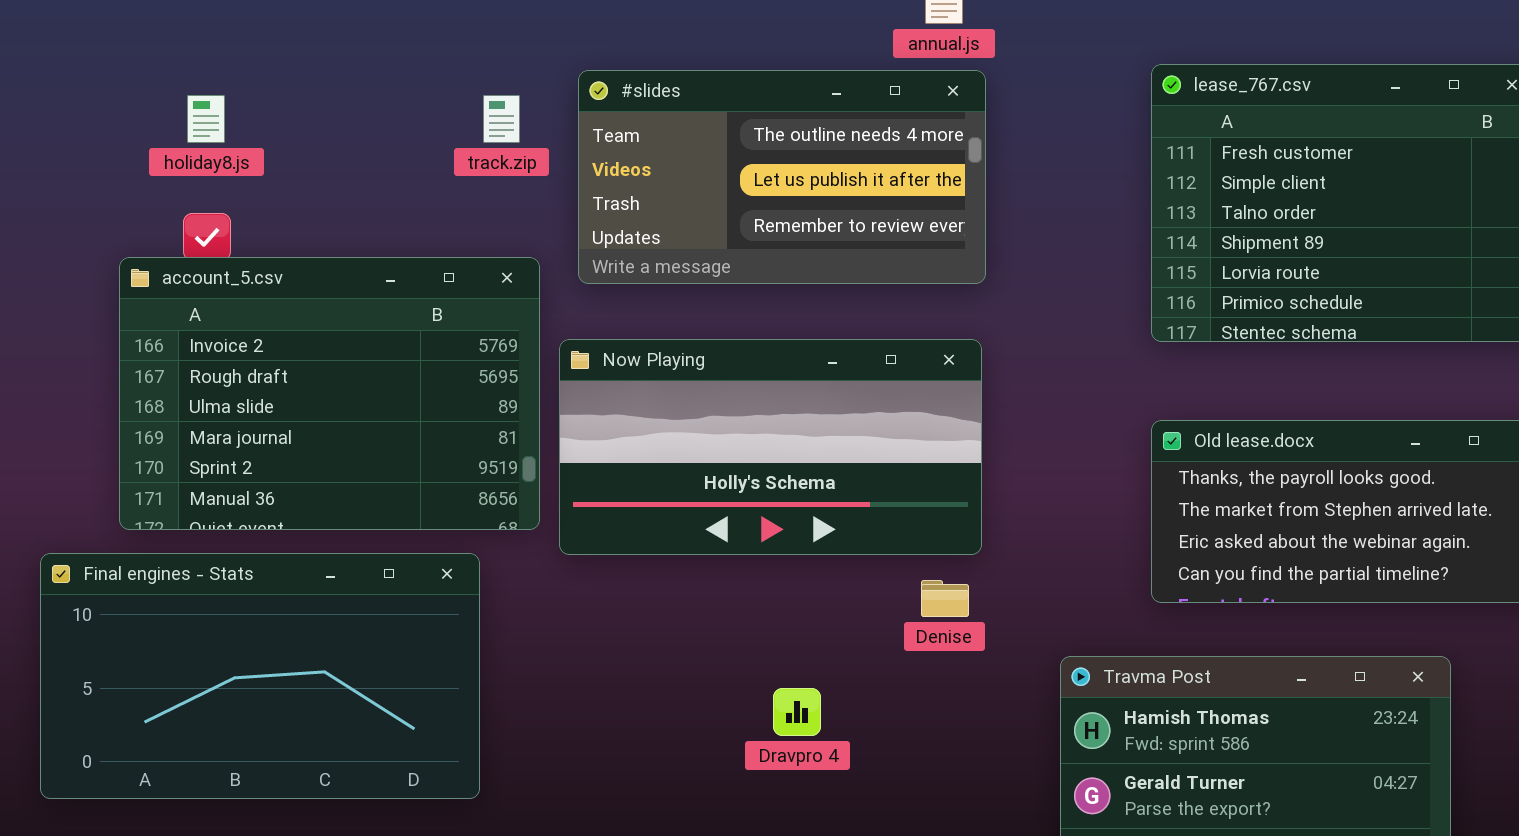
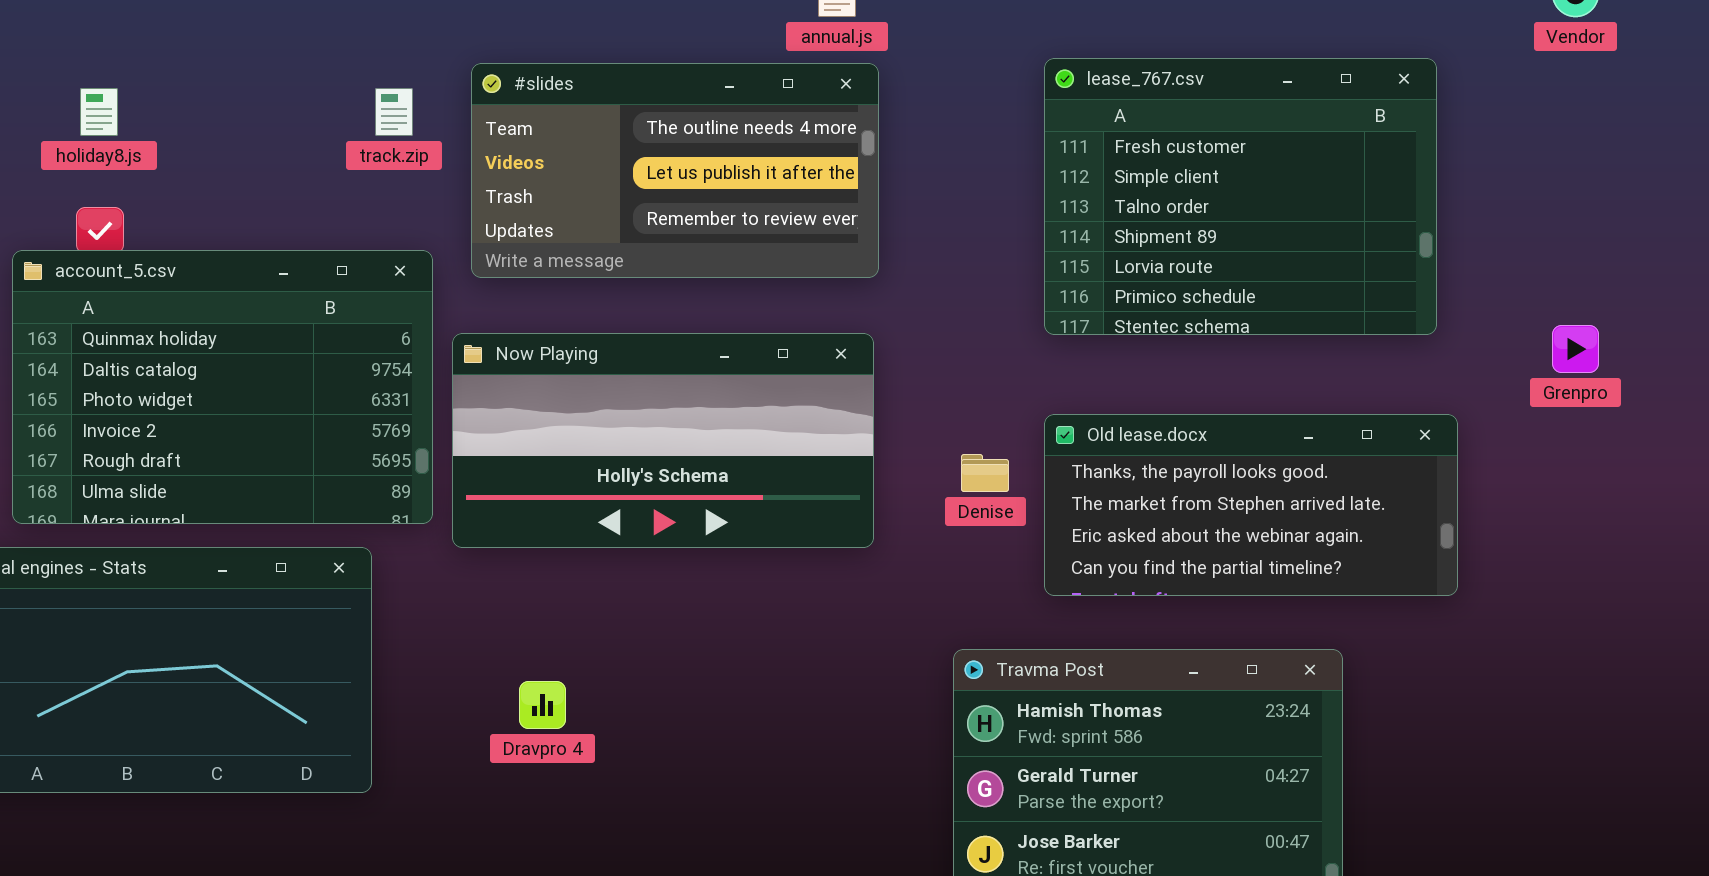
account_5.csv: [119,257,540,530] -> [12,250,433,524], scrolled up 3 rows
Denise: [921,580,969,617] -> [961,454,1009,492], moved
Dravpro 4: [773,688,821,736] -> [519,681,566,729], moved

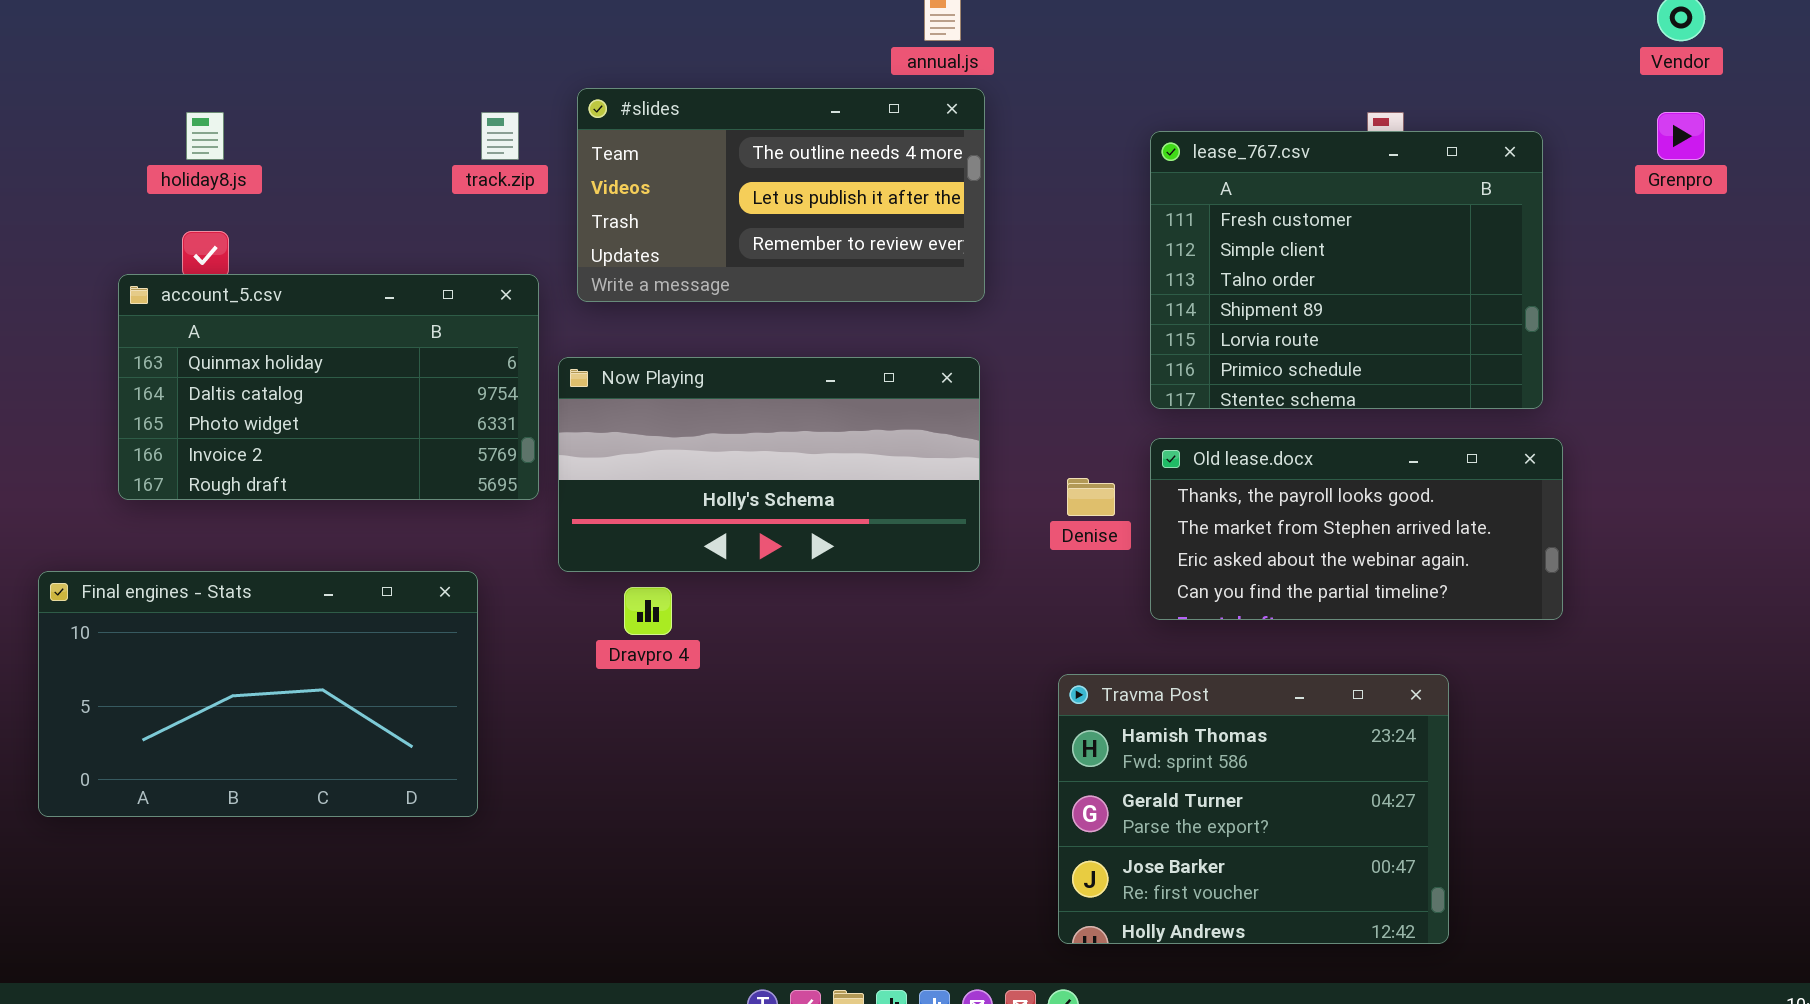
lease_767.csv: [1044,58,1437,335] -> [1150,131,1543,409], moved
account_5.csv: [12,250,433,524] -> [118,274,539,500], resized
Grenpro: [1552,325,1599,373] -> [1657,112,1705,160], moved
Dravpro 4: [519,681,566,729] -> [624,587,672,635], moved

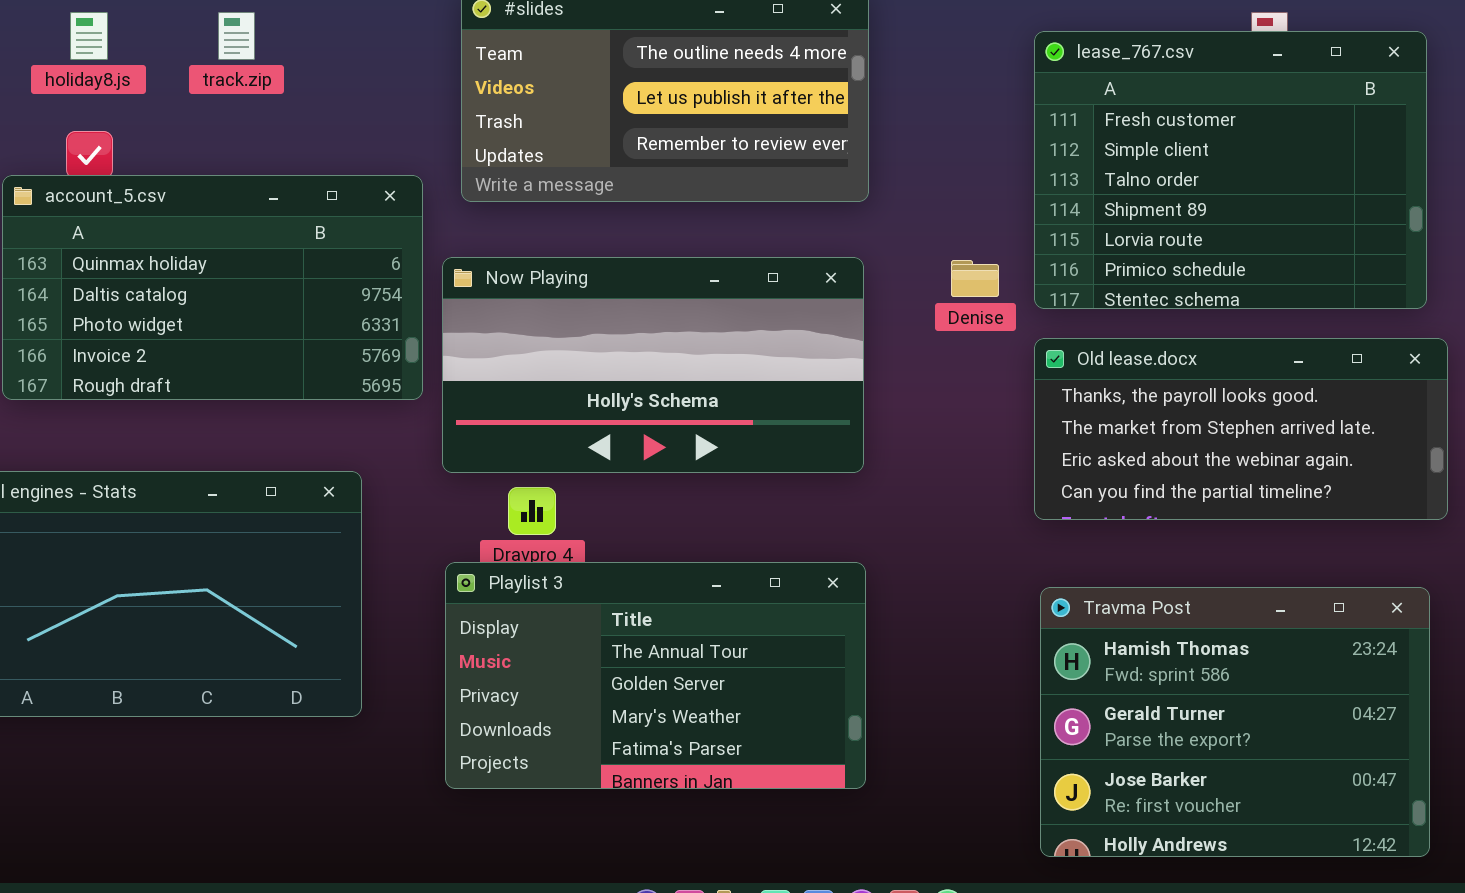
track.zip: [481,112,519,160] -> [218,12,255,60], moved
Denise: [1067,478,1115,516] -> [951,260,999,297], moved
Playlist 3: none -> [445,562,866,789], opened
Travma Post: [1058,674,1449,944] -> [1040,587,1430,857], moved

